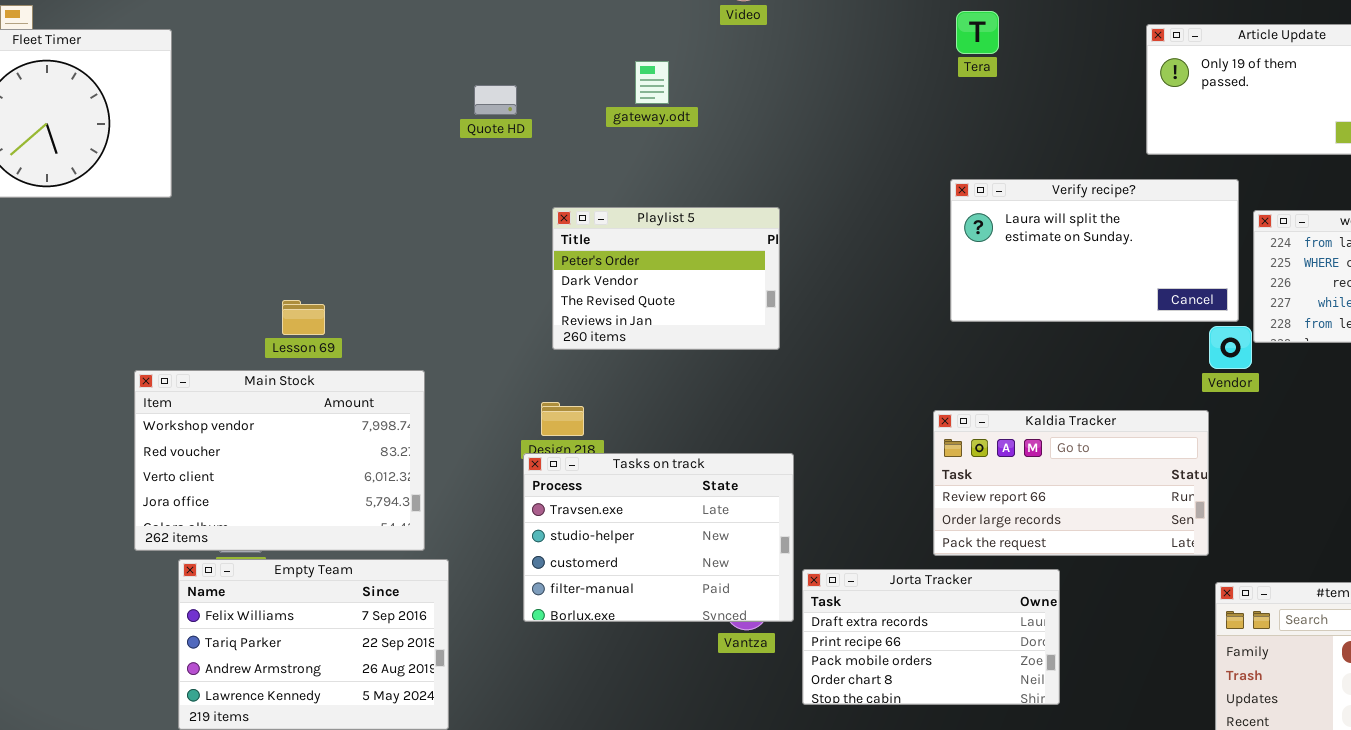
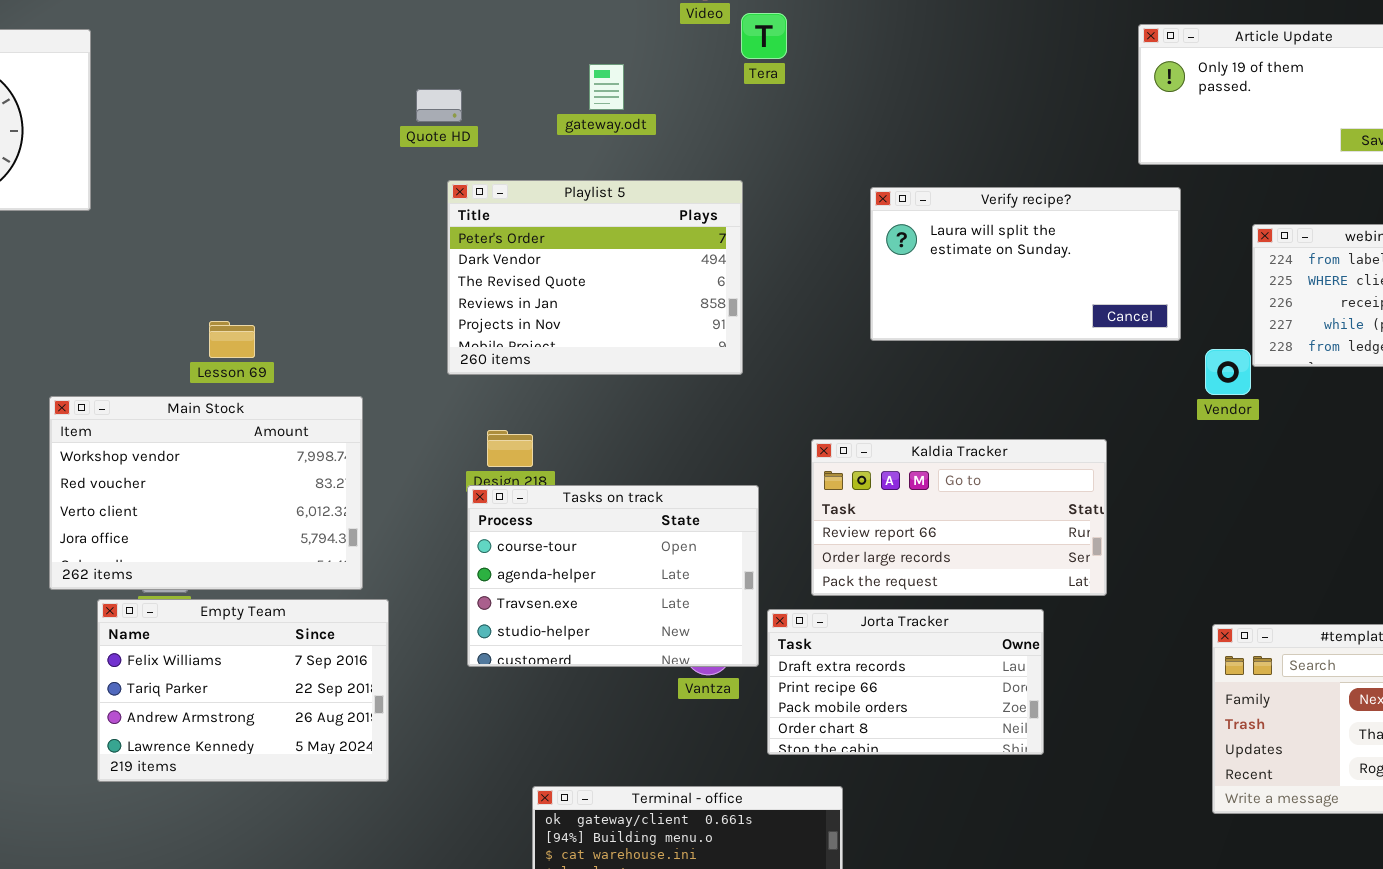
Tera: [956,11,999,54] -> [741,13,787,59], moved
Verify recipe?: [950,179,1239,322] -> [870,187,1181,341], moved
Playlist 5: [552,207,780,350] -> [447,180,743,375], resized
Kaldia Tracker: [933,410,1209,556] -> [811,439,1107,596], moved
Tasks on track: [523,453,794,622] -> [467,485,759,667], scrolled up 2 rows

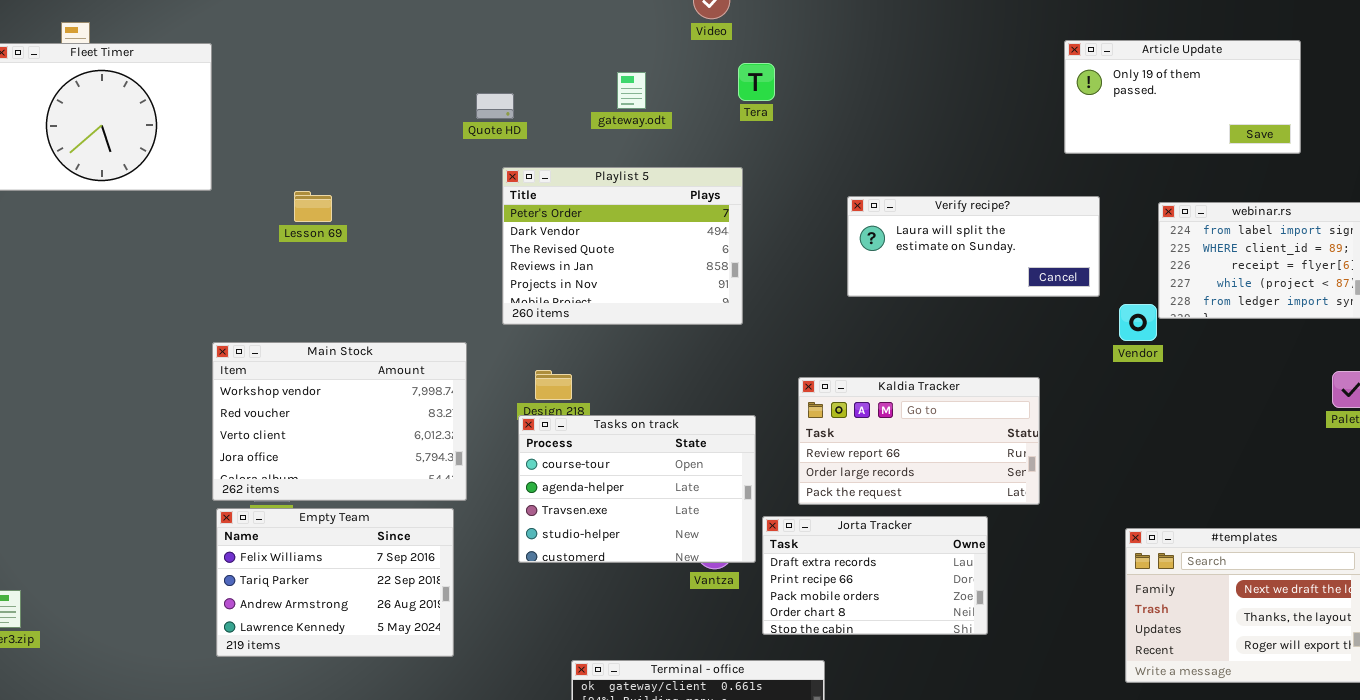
Tera: [741,13,787,59] -> [738,63,775,101], moved
Verify recipe?: [870,187,1181,341] -> [847,196,1100,297], resized
Lesson 69: [209,321,255,358] -> [294,191,332,222], moved
Main Stock: [49,396,363,590] -> [212,342,467,501], moved

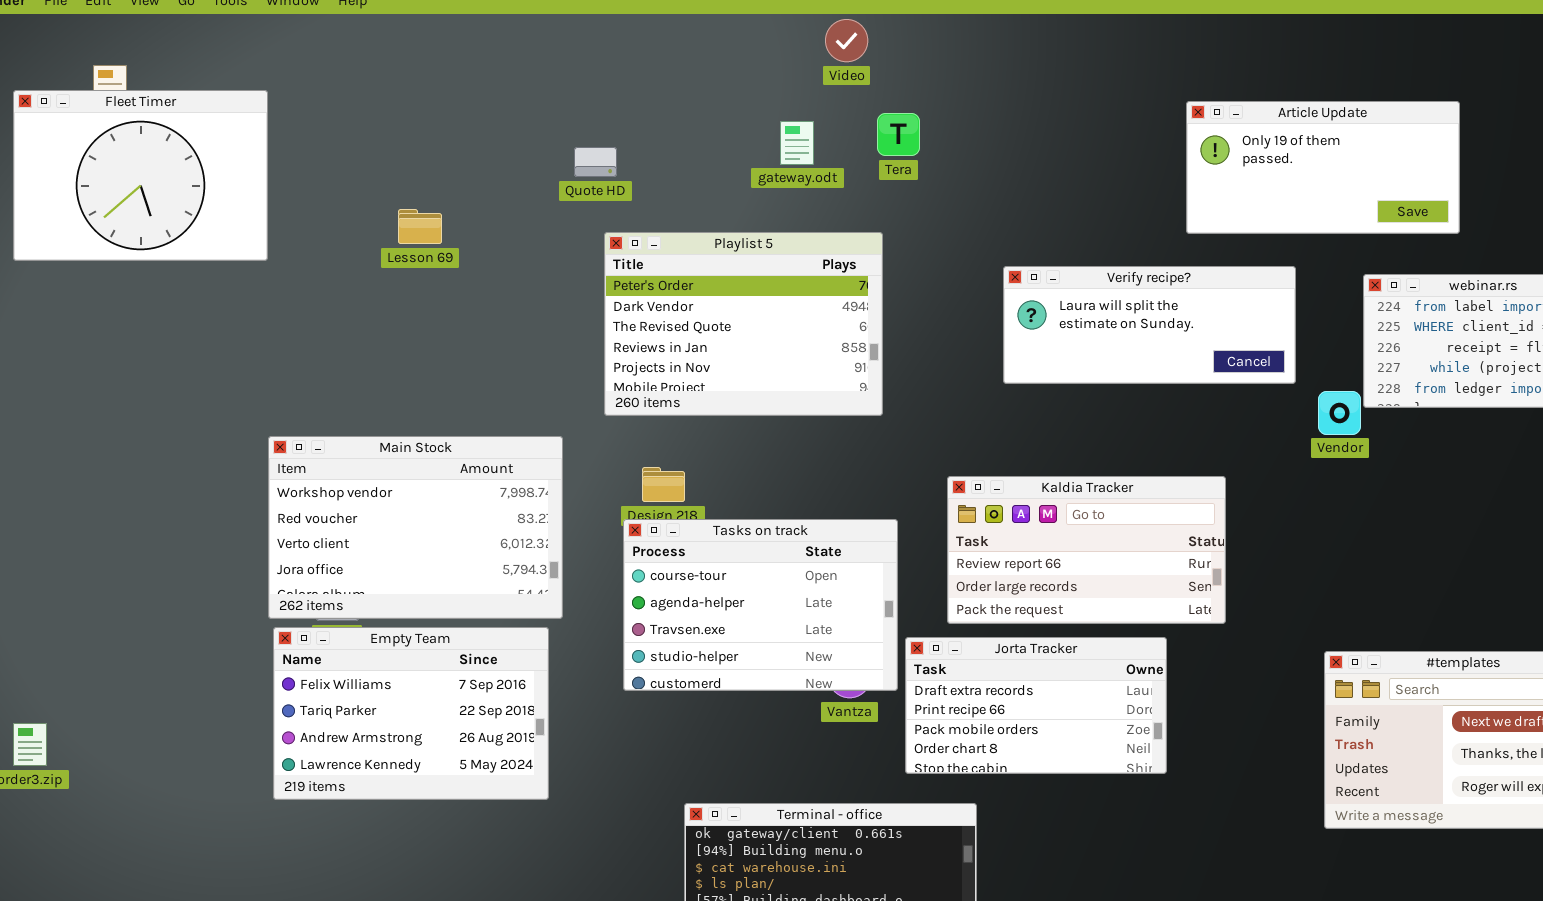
Article Update: [1064,40,1301,154] -> [1186,101,1460,234], moved
gateway.odt: [617,72,646,109] -> [780,121,814,165], moved
Lesson 69: [294,191,332,222] -> [398,209,442,244], moved

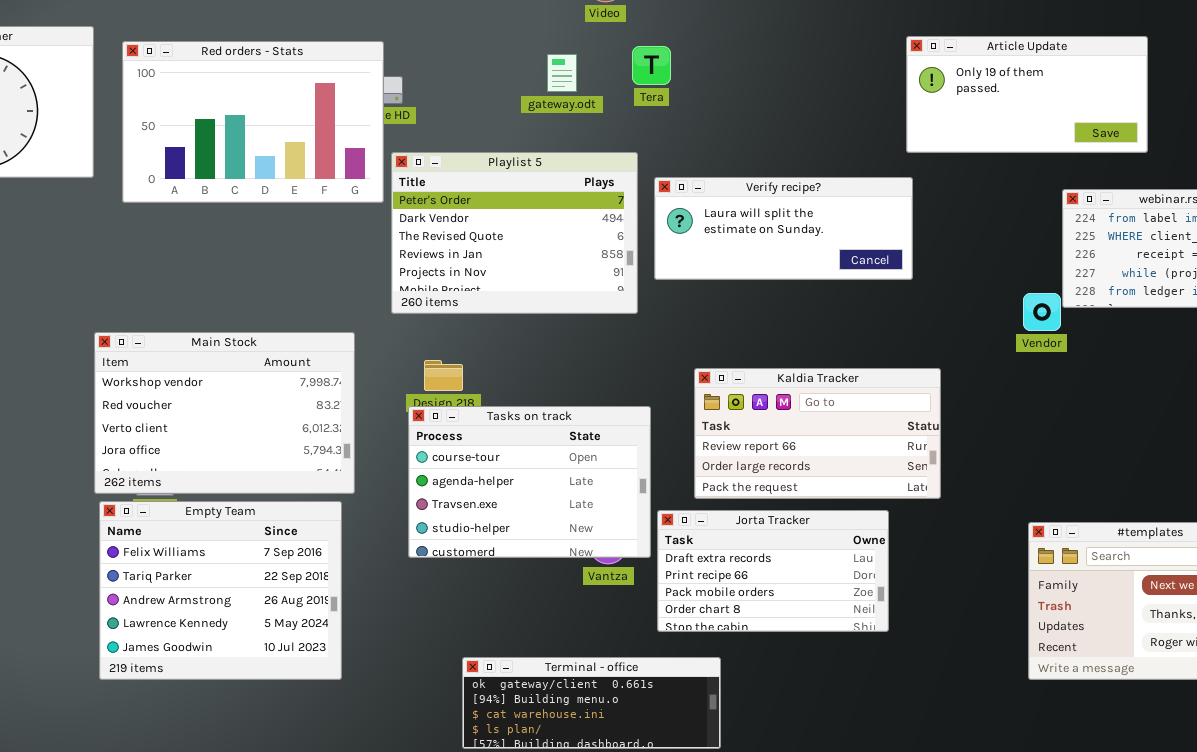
Red orders - Stats: none -> [122,41,384,203], opened
Verify recipe?: [1003,266,1296,384] -> [654,177,913,280], moved
Empty Team: [273,627,549,800] -> [99,501,342,680], resized

